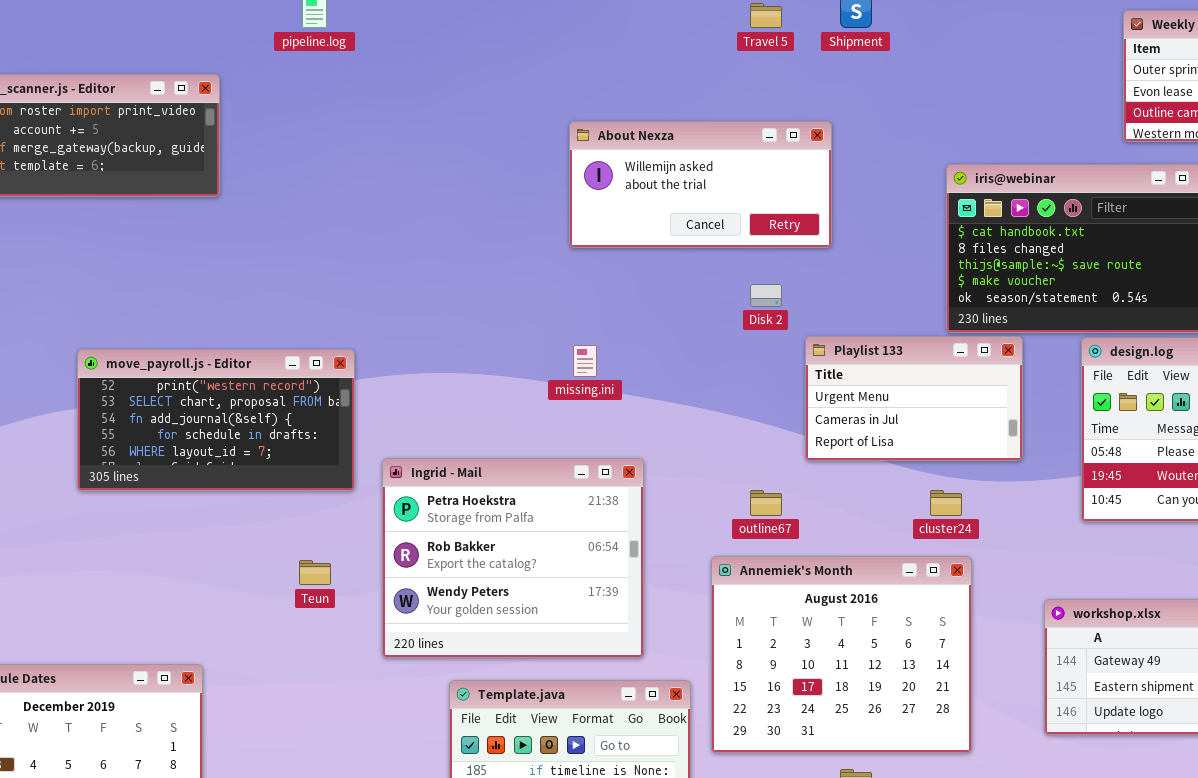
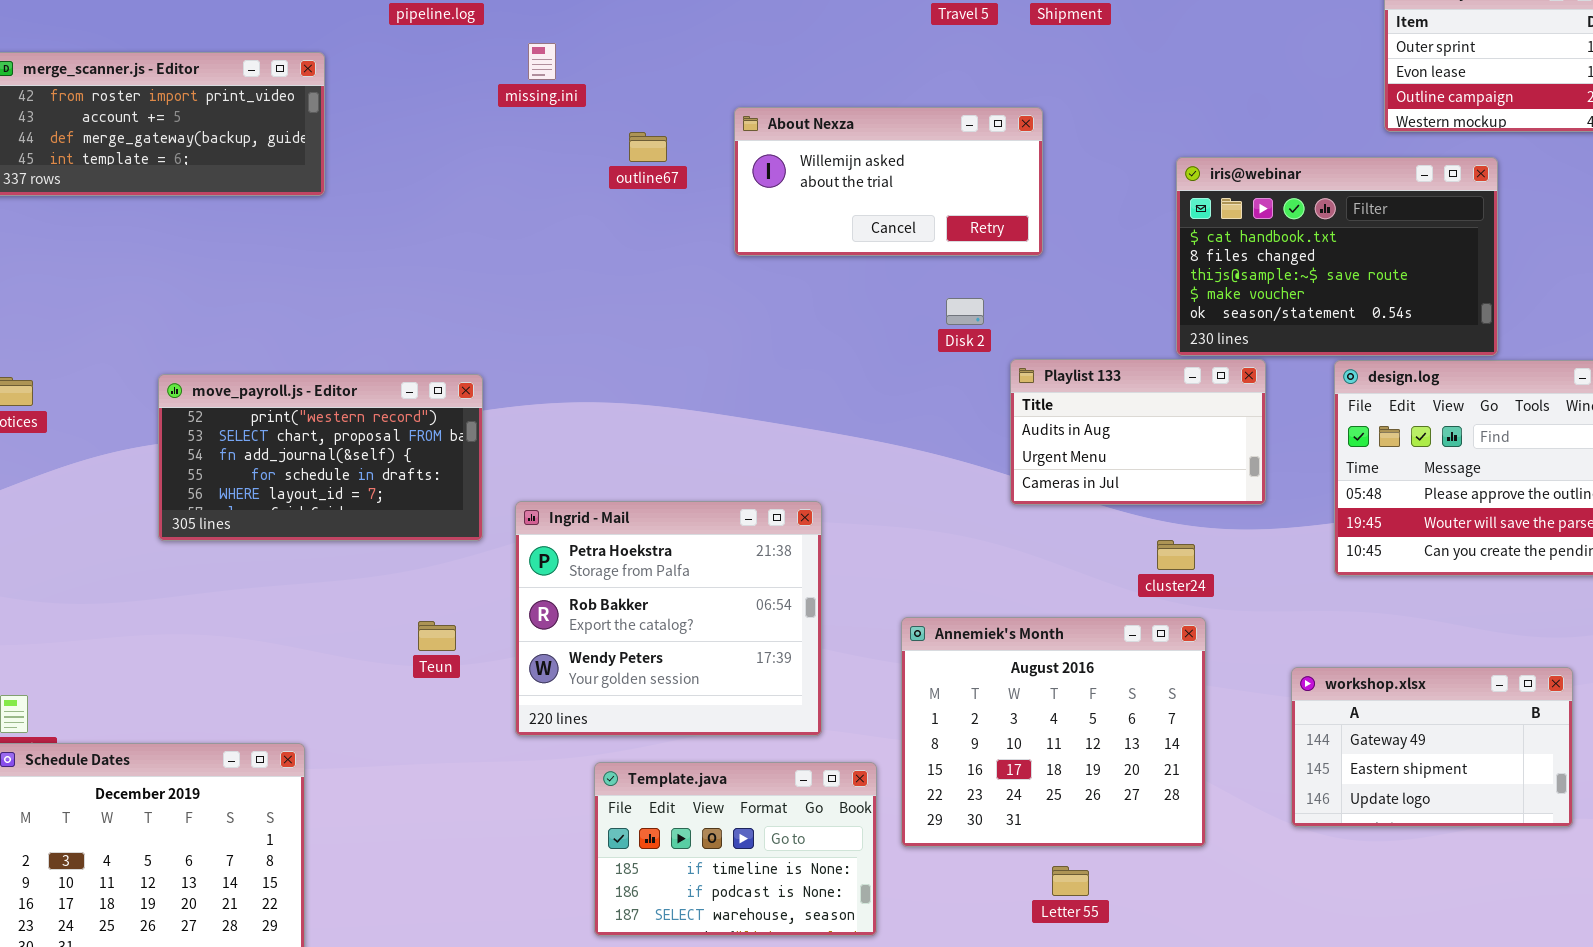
Playlist 133: [805,336,1023,461] -> [1010,359,1266,505], scrolled up 1 row
missing.ini: [573,345,597,377] -> [528,43,556,80], moved
outline67: [750,490,782,516] -> [629,132,667,162], moved

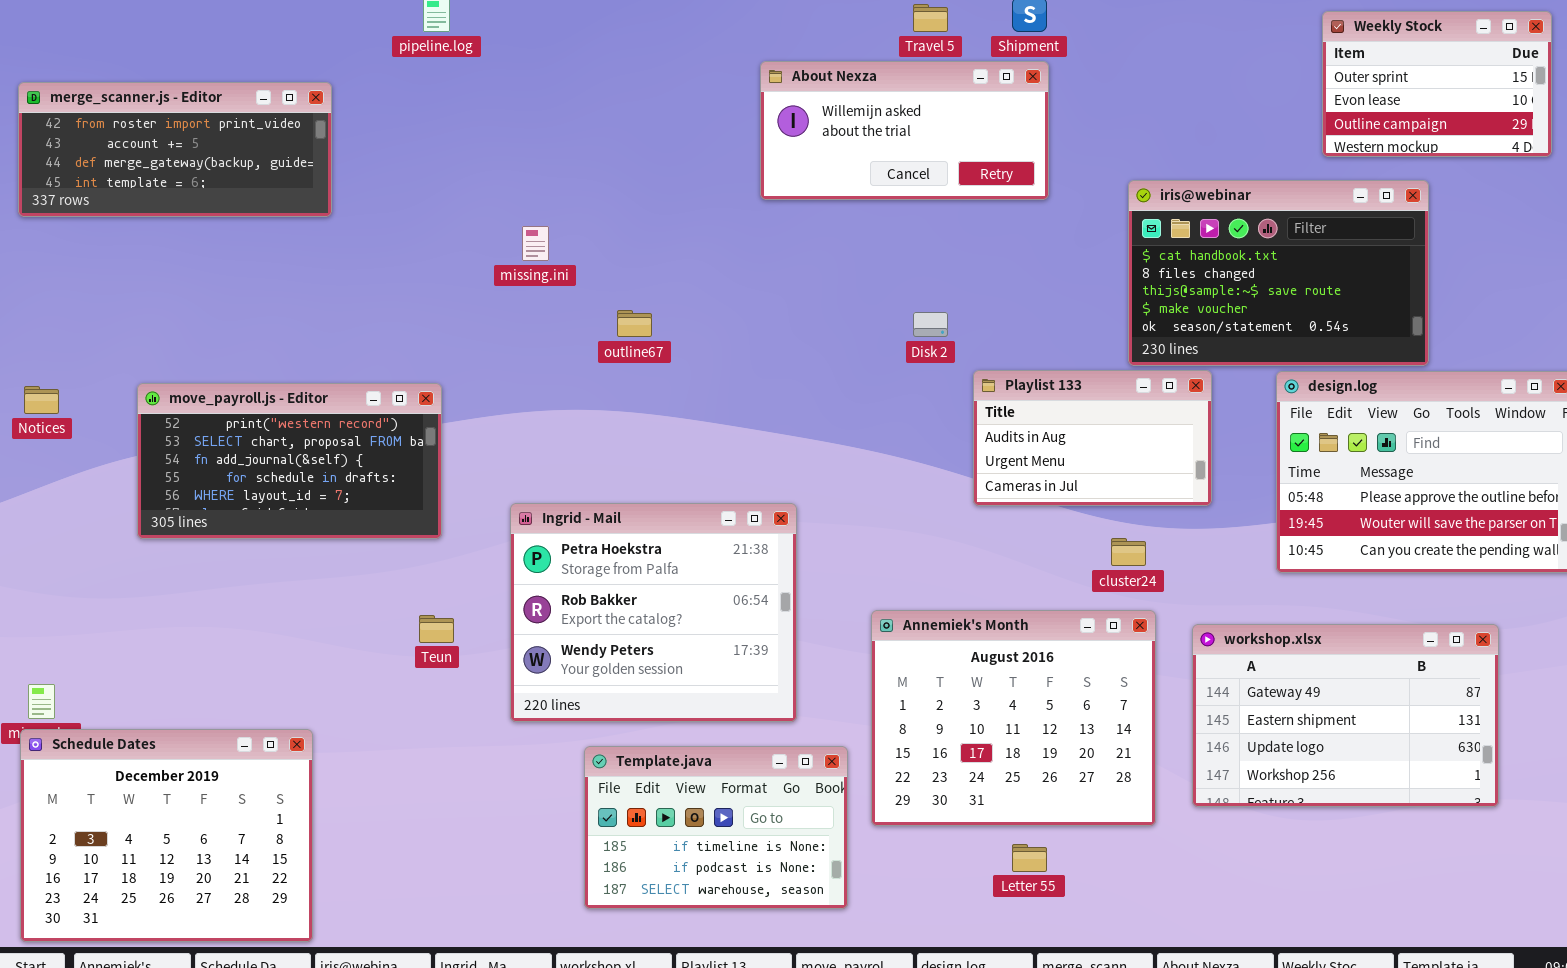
missing.ini: [528,43,556,80] -> [522,226,549,261], moved
About Nexza: [734,107,1043,256] -> [760,61,1049,200], moved
outline67: [629,132,667,162] -> [617,310,652,337], moved
move_payroll.js - Editor: [158,374,483,541] -> [137,383,442,539], moved
workshop.xlsx: [1291,667,1573,827] -> [1192,624,1499,807], resized

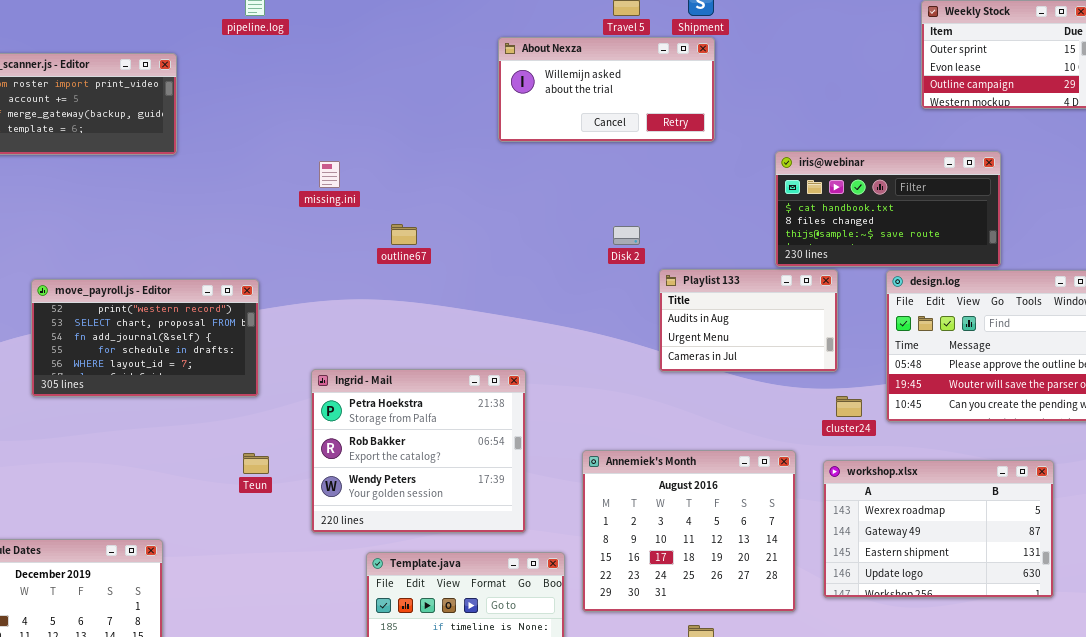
iris@webinar: [1128,180,1429,366] -> [775,151,1001,267], resized
cluster24: [1111,538,1146,566] -> [836,396,862,417], moved
workshop.xlsx: [1192,624,1499,807] -> [823,460,1054,598], scrolled up 1 row

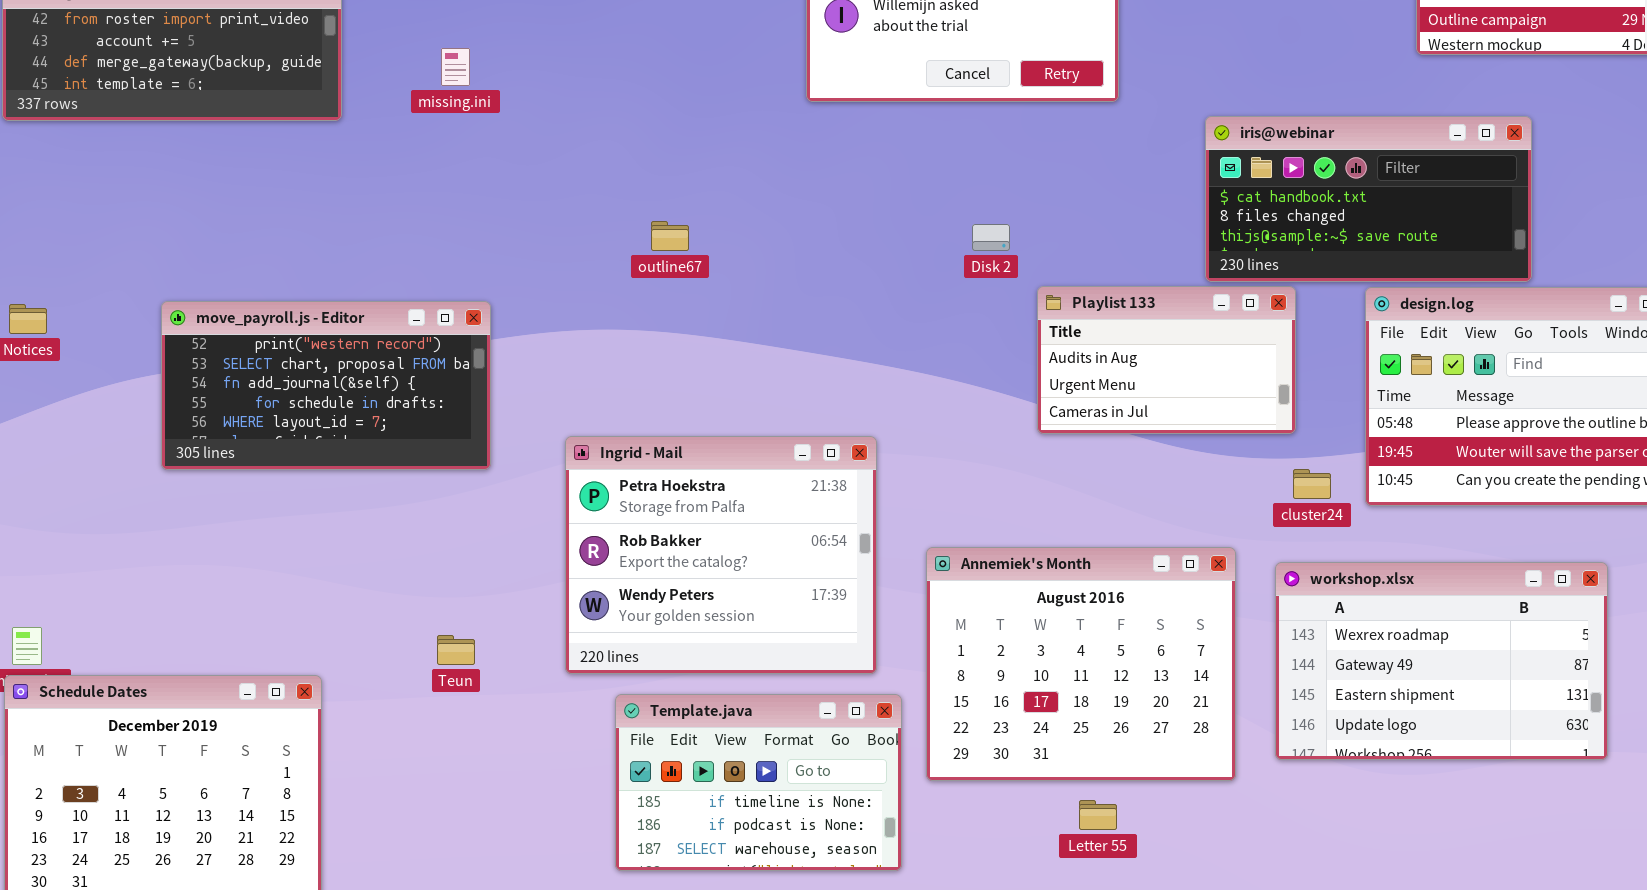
missing.ini: [319,161,340,188] -> [441,48,470,86], moved
move_payroll.js - Editor: [31,279,259,397] -> [161,301,491,470], moved
Ingrid - Mail: [311,369,526,533] -> [565,436,877,674], moved
Teun: [243,453,269,474] -> [437,635,475,665], moved

